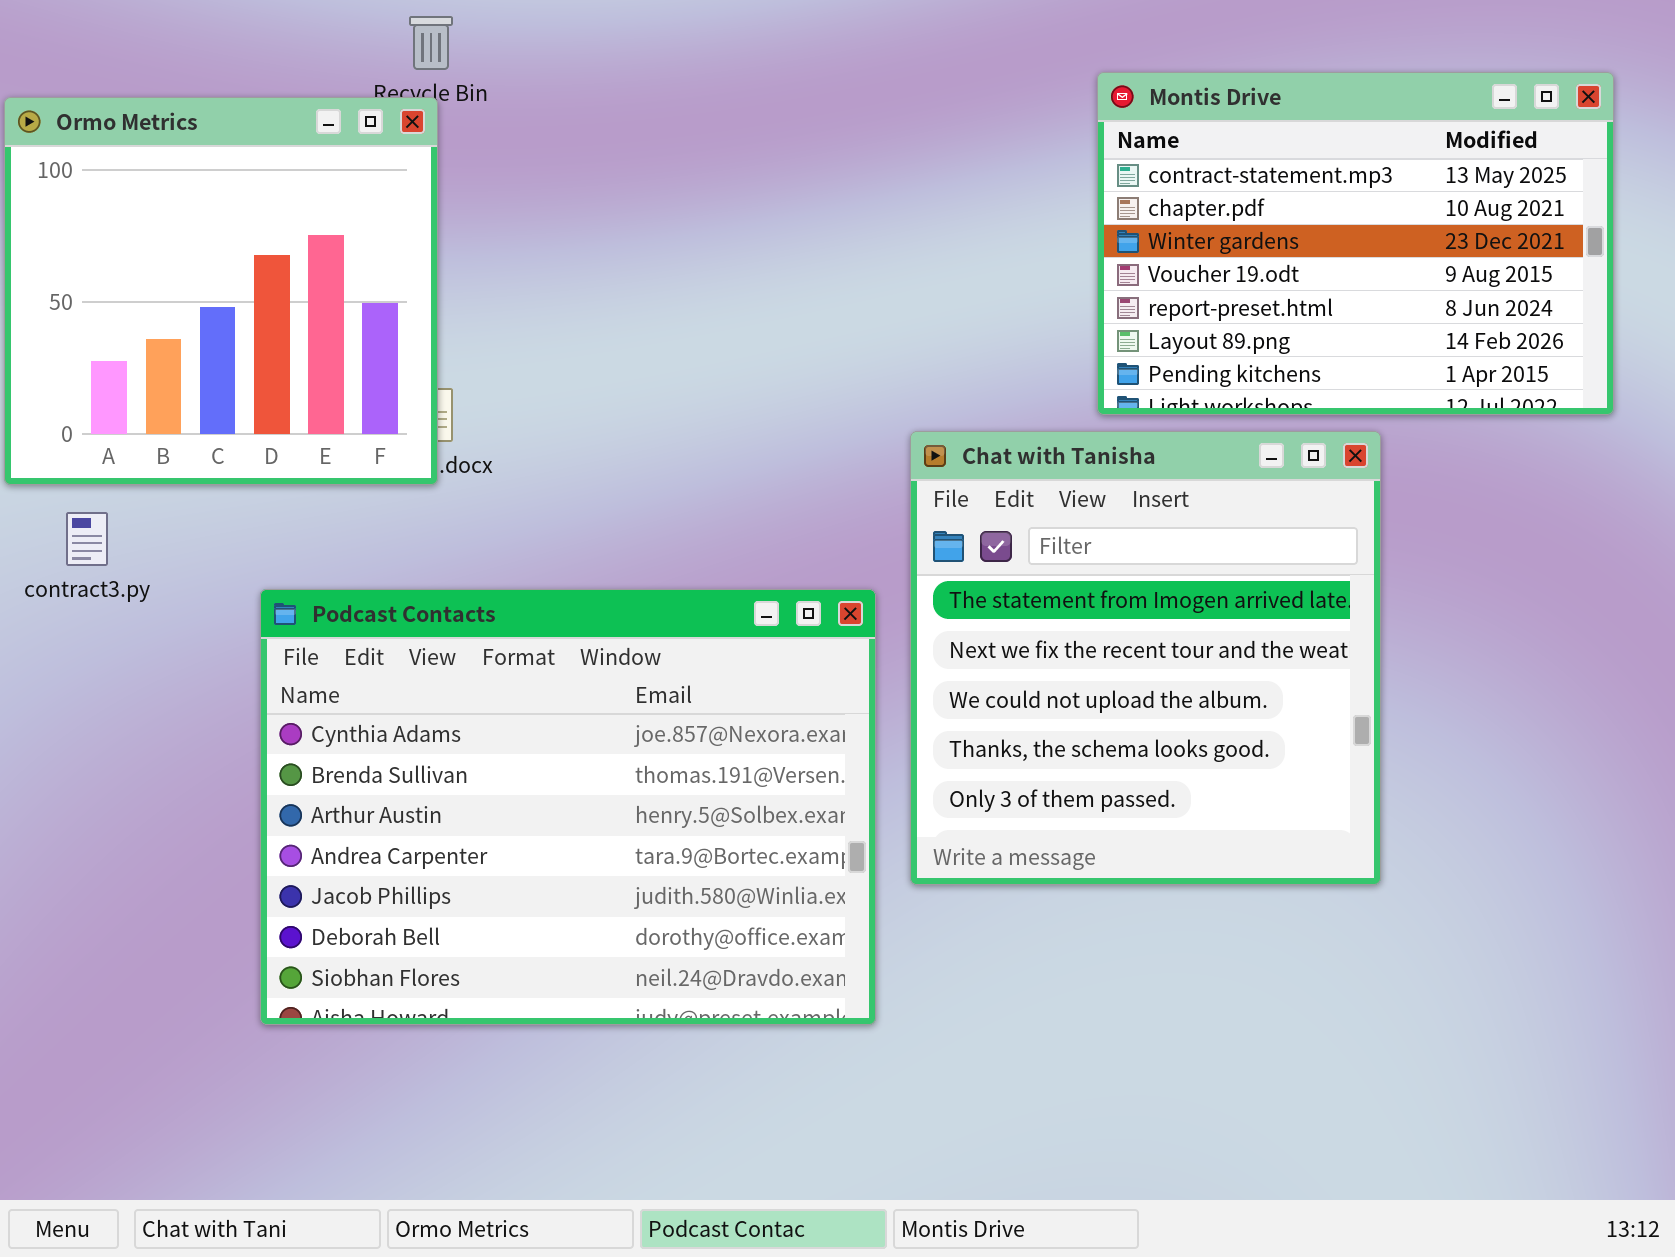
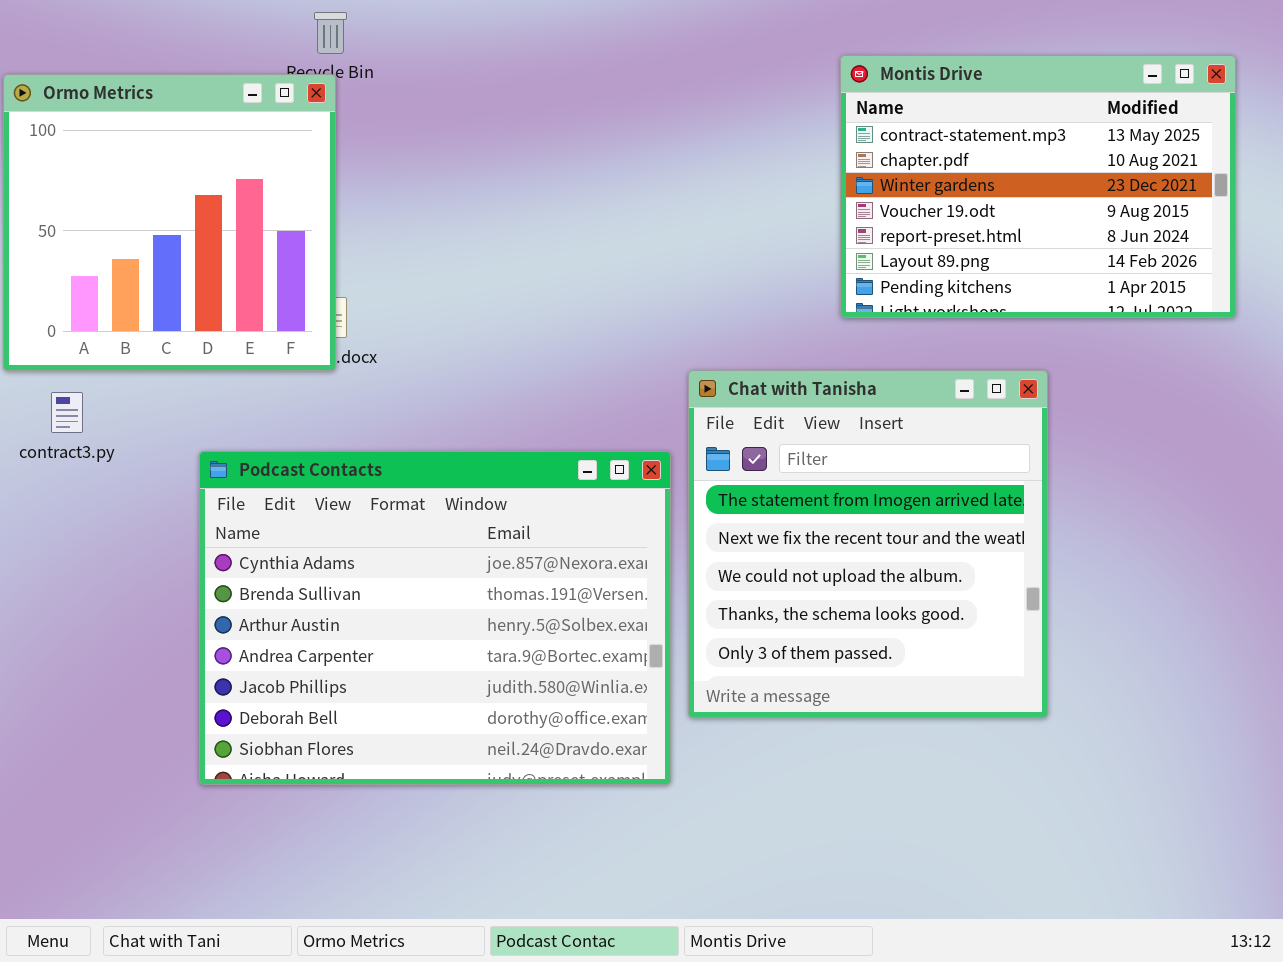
Chat with Tanisha: [910,431,1381,885] -> [688,370,1048,718], moved

